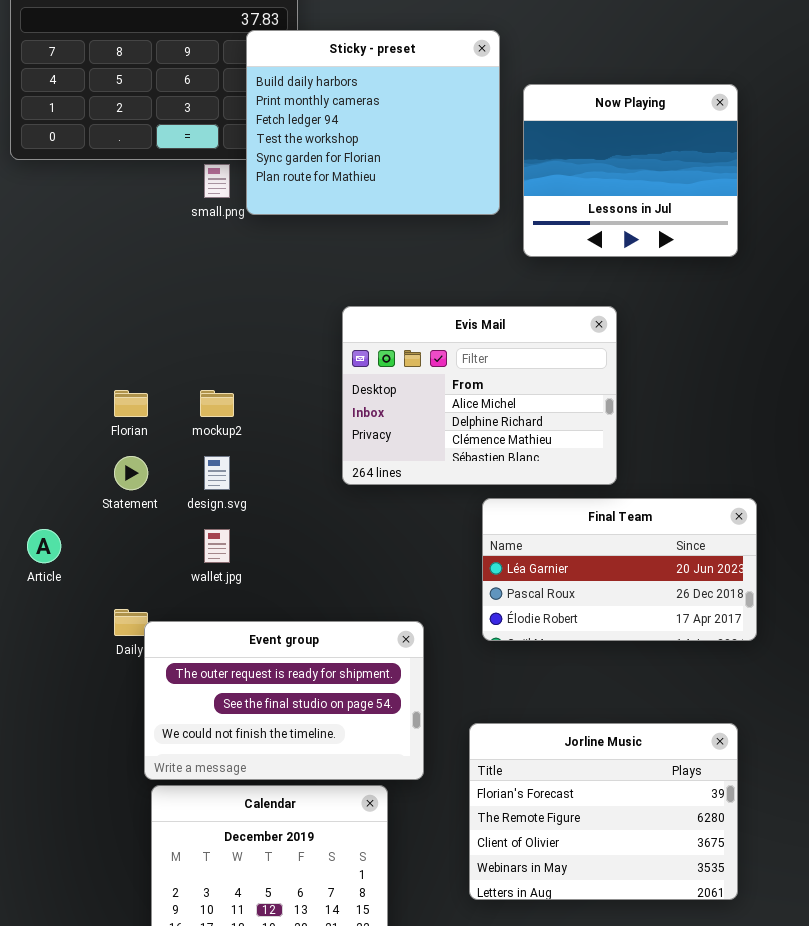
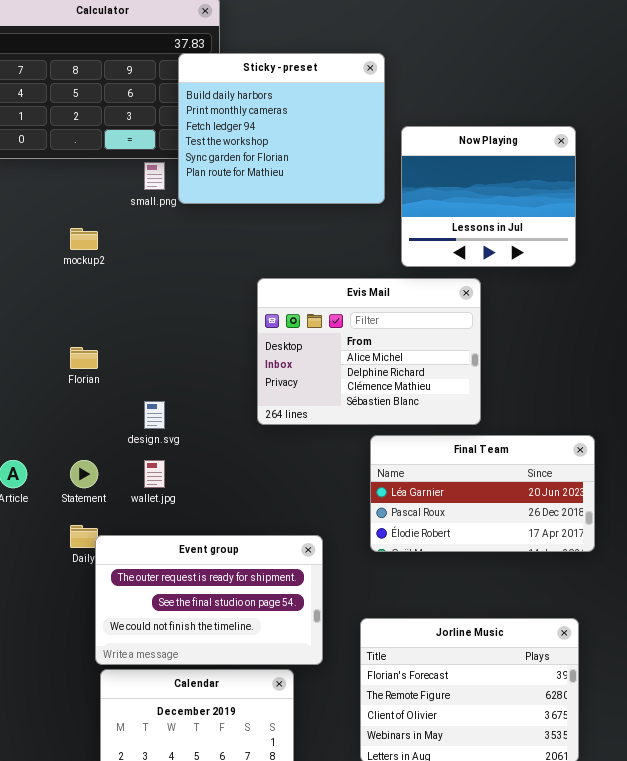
Now Playing: [523,84,738,257] -> [401,126,576,267], moved
mockup2: [200,390,234,417] -> [70,228,98,250], moved
Statement: [114,456,148,490] -> [70,460,98,488], moved

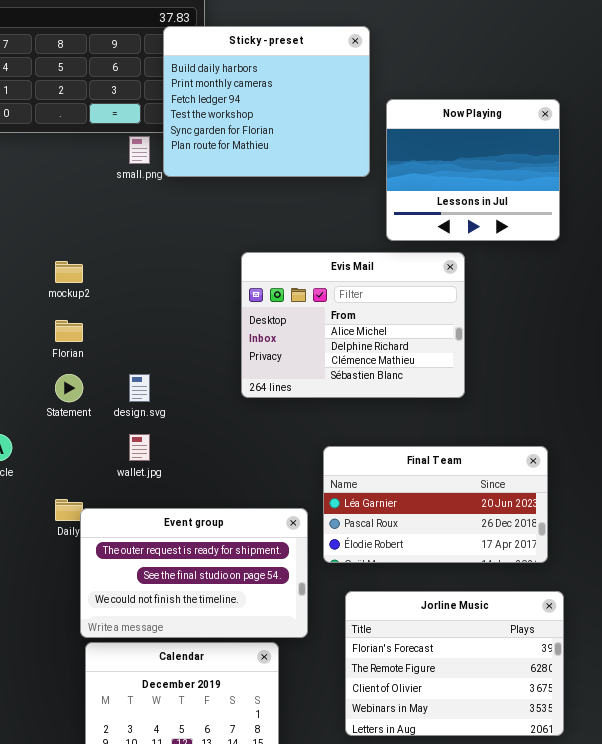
mockup2: [70,228,98,250] -> [55,261,83,283], moved
Final Team: [370,435,595,552] -> [323,446,548,563], moved
Statement: [70,460,98,488] -> [55,374,83,402], moved

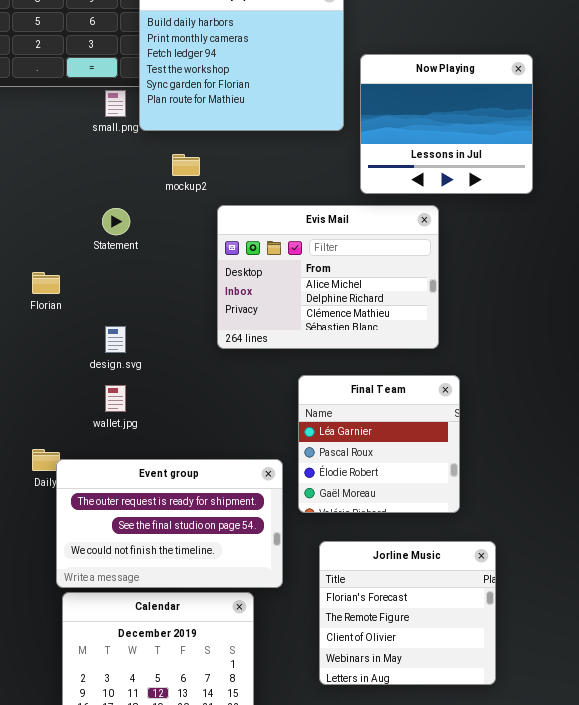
mockup2: [55,261,83,283] -> [172,154,200,176], moved
Statement: [55,374,83,402] -> [102,208,130,235], moved
Final Team: [323,446,548,563] -> [298,375,460,513], resized
Jorline Music: [345,591,564,736] -> [319,541,496,685], resized

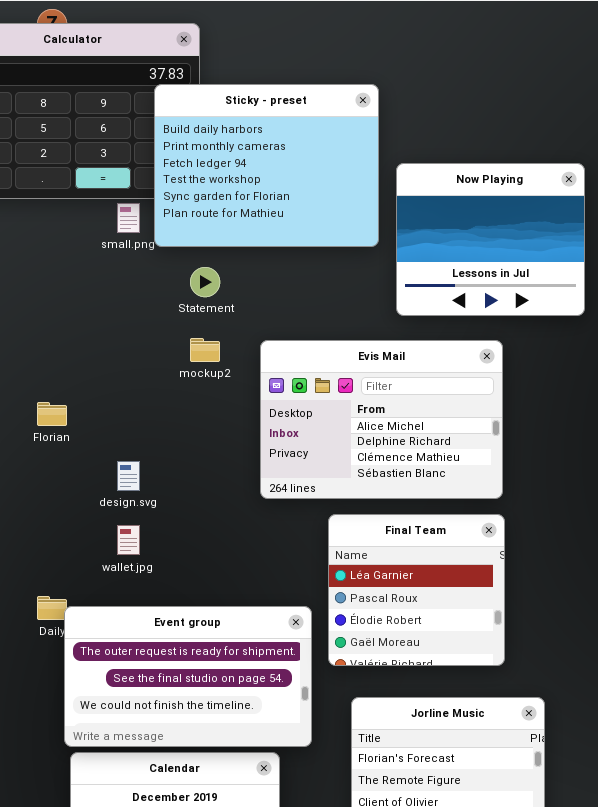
mockup2: [172,154,200,176] -> [190,338,220,362], moved
Evis Mail: [217,205,439,349] -> [260,340,503,499], moved
Statement: [102,208,130,235] -> [190,267,220,297], moved

